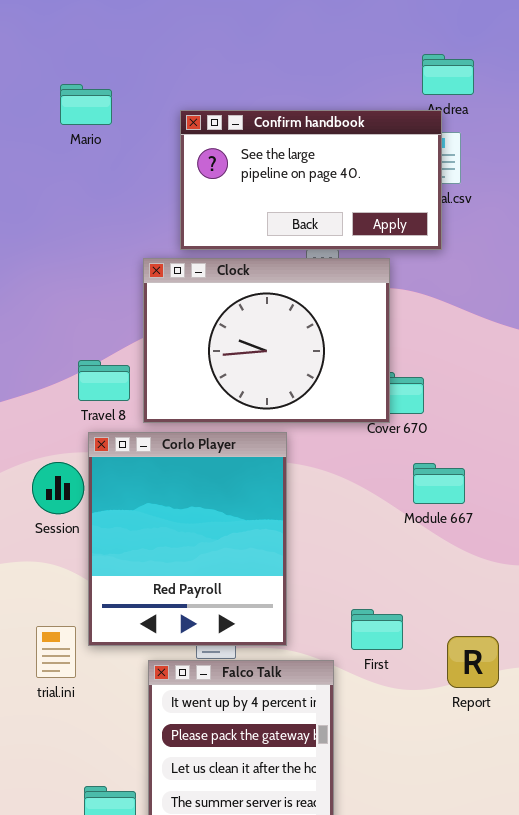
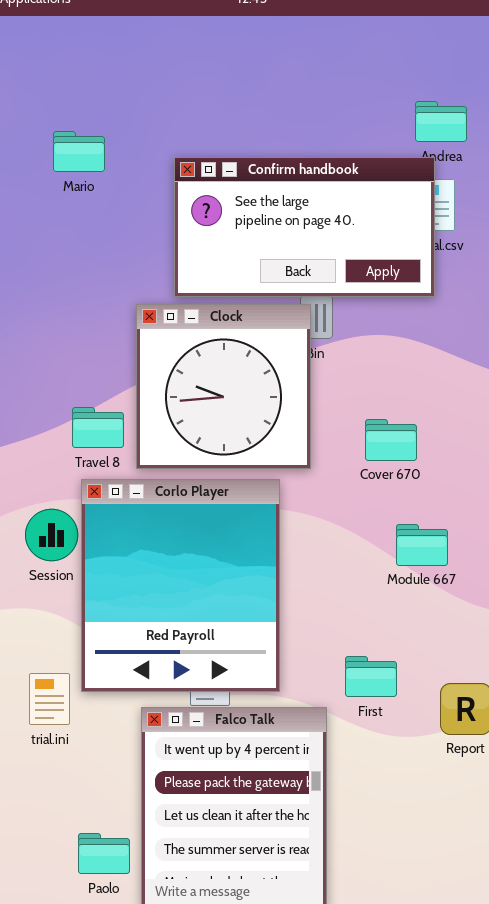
Clock: [143,258,390,423] -> [136,304,311,469], resized
Module 667: [413,463,465,504] -> [396,524,448,566], moved

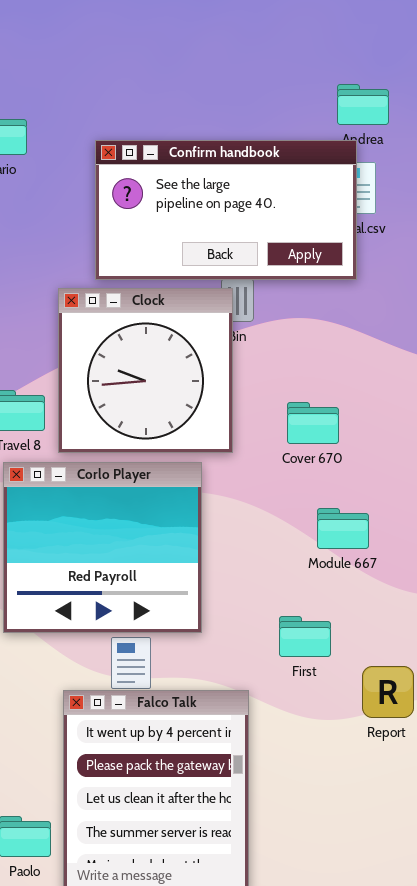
Corlo Player: [81,479,280,692] -> [3,462,202,633], resized
First: [345,656,397,697] -> [279,616,331,657], moved

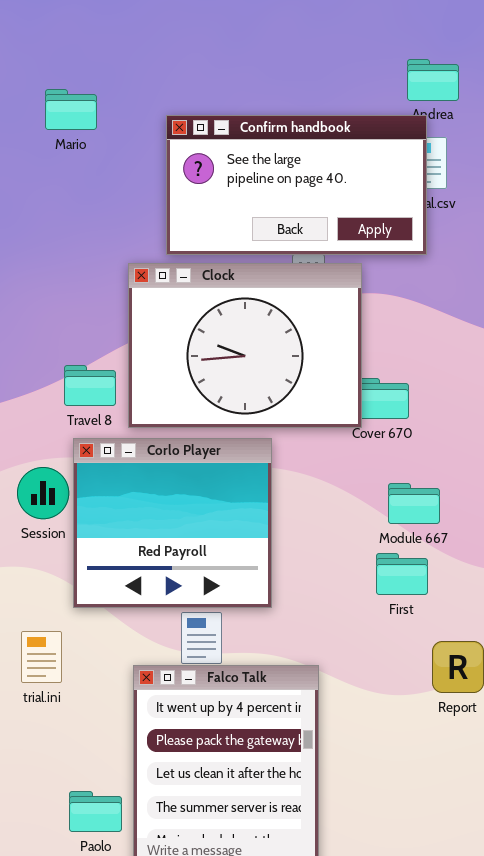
Clock: [58,288,233,453] -> [128,263,362,428], resized
First: [279,616,331,657] -> [376,553,428,595], moved

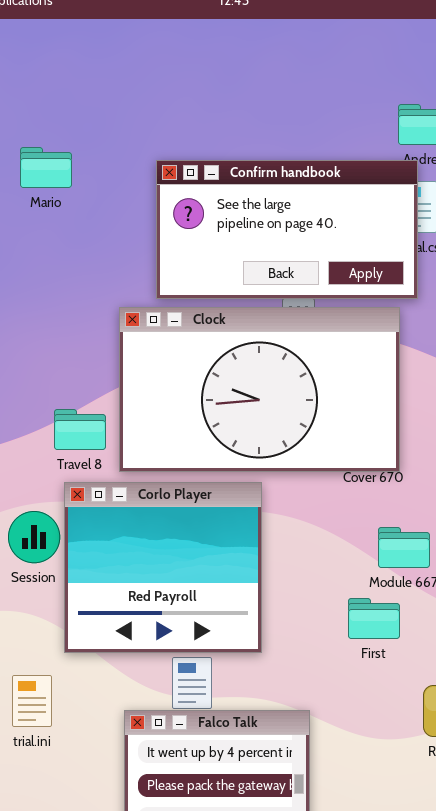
Mario: [45,89,97,130] -> [20,147,72,188], moved
Clock: [128,263,362,428] -> [119,307,400,472], resized
First: [376,553,428,595] -> [348,598,400,639], moved

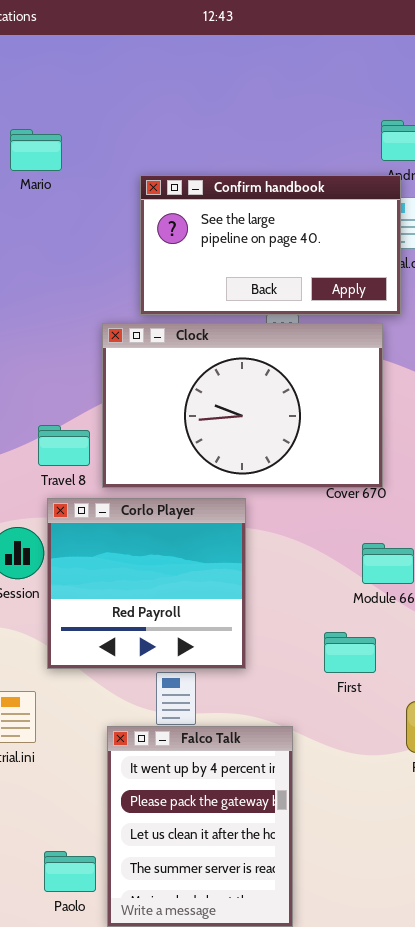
Mario: [20,147,72,188] -> [10,129,62,171], moved
First: [348,598,400,639] -> [324,632,376,673], moved

